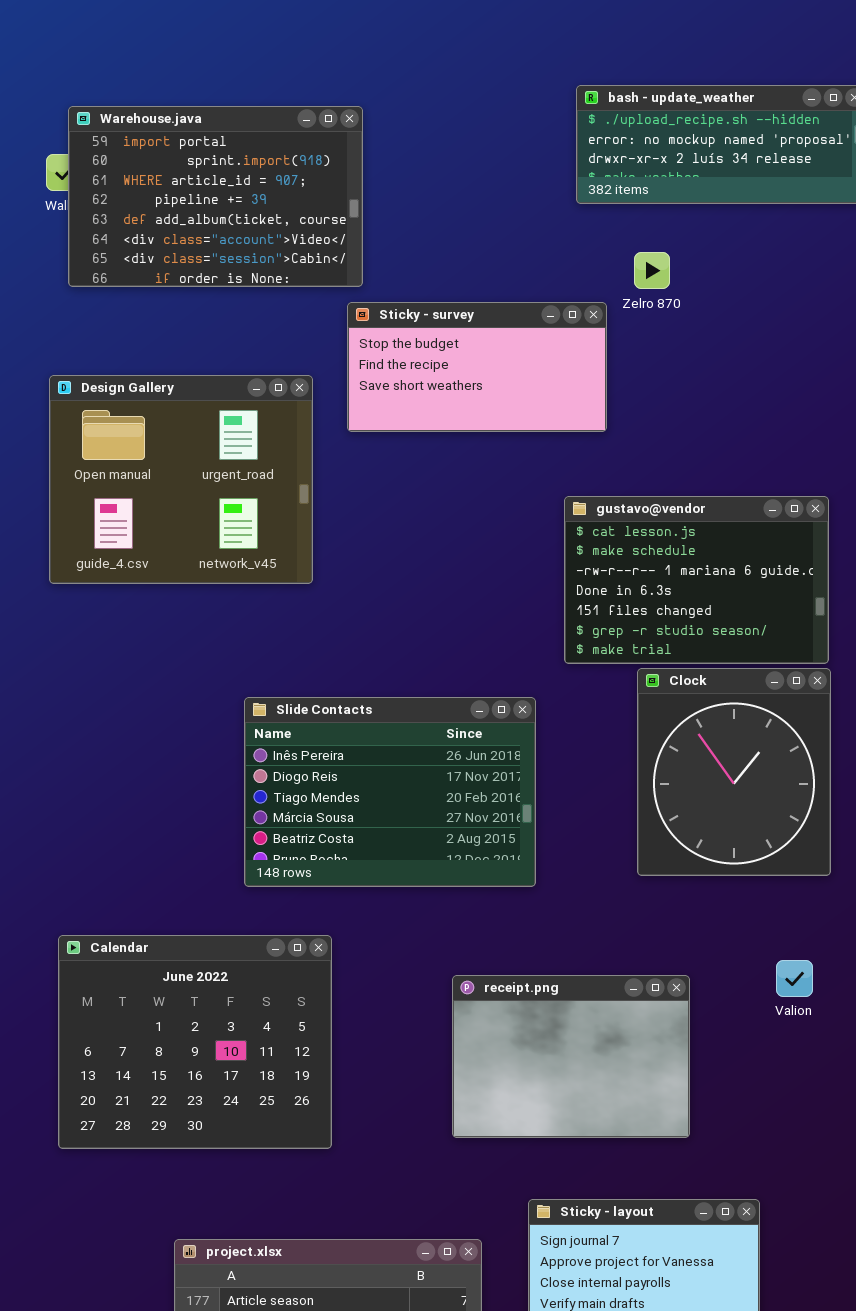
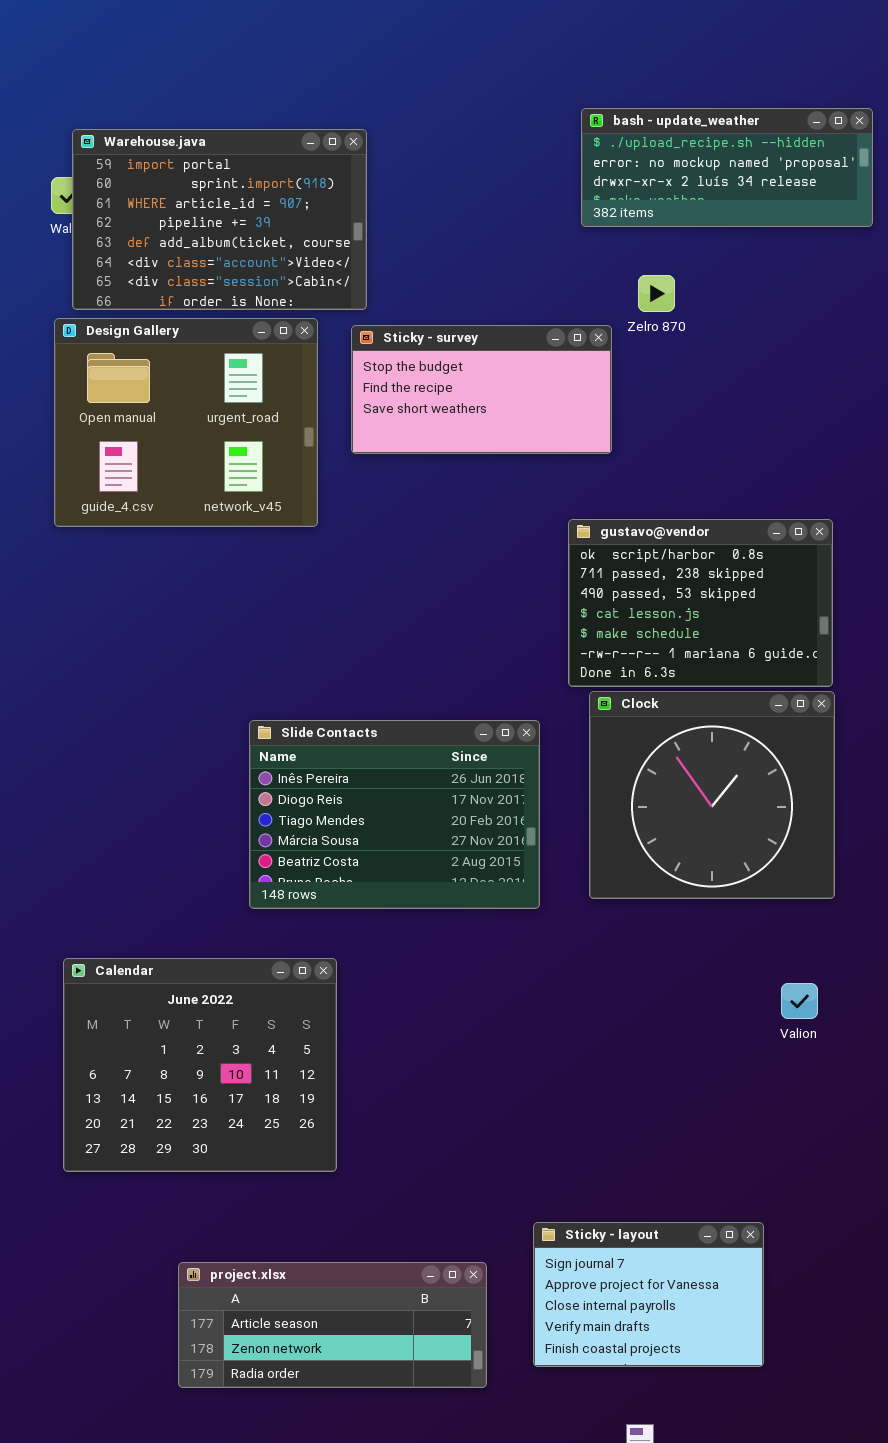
Design Gallery: [49,375,313,584] -> [54,318,318,527], moved
gustavo@vendor: [564,496,829,664] -> [568,519,833,687], scrolled up 3 rows
Clock: [637,668,831,876] -> [589,691,835,899], resized
receipt.png: [452,975,690,1138] -> none, closed

